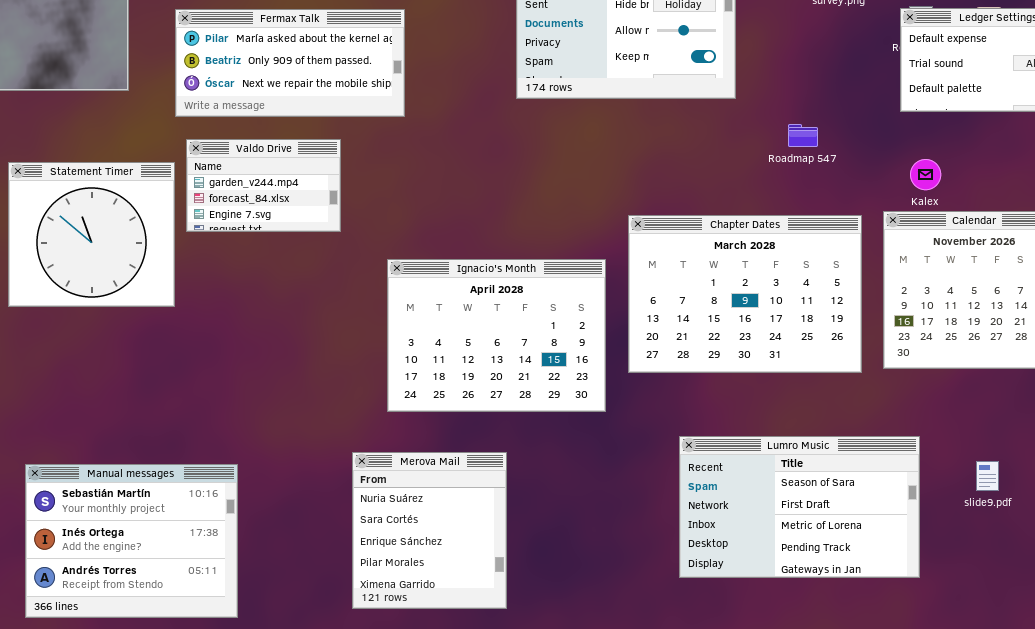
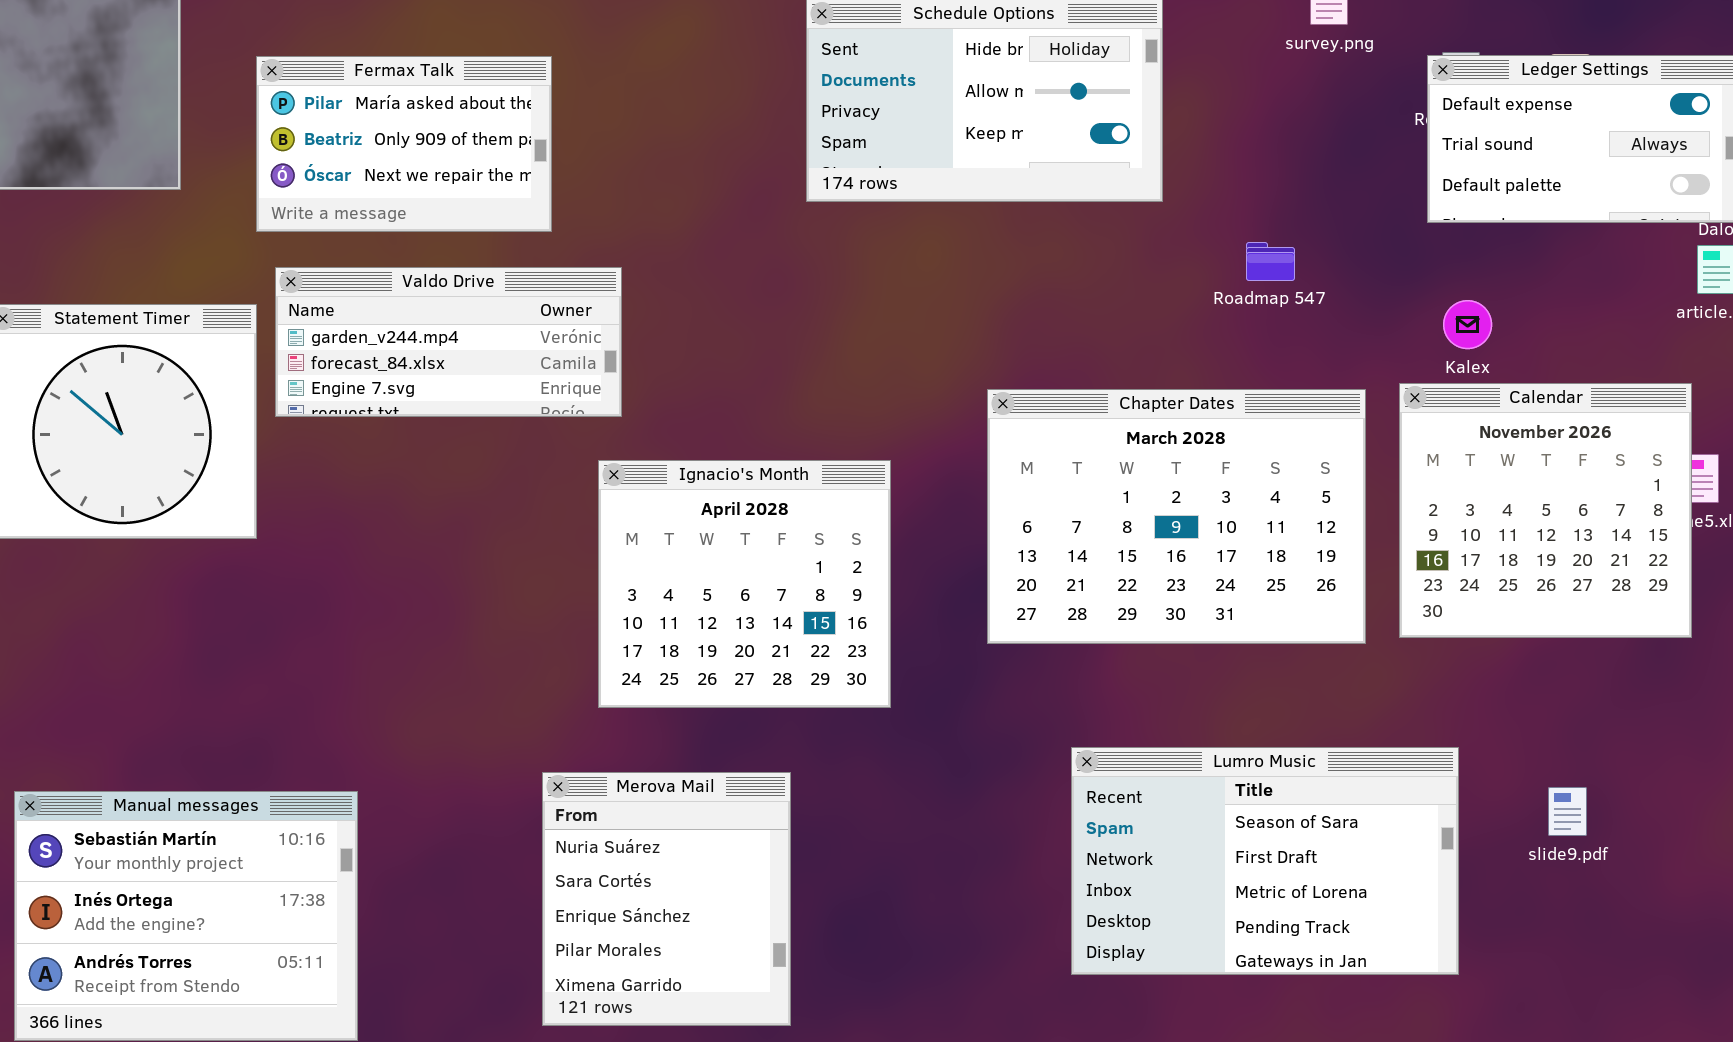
Fermax Talk: [175,9,405,117] -> [256,56,552,232], resized
Valdo Drive: [186,139,341,232] -> [275,267,622,417], resized
Ignacio's Month: [387,259,606,412] -> [598,460,891,708], resized

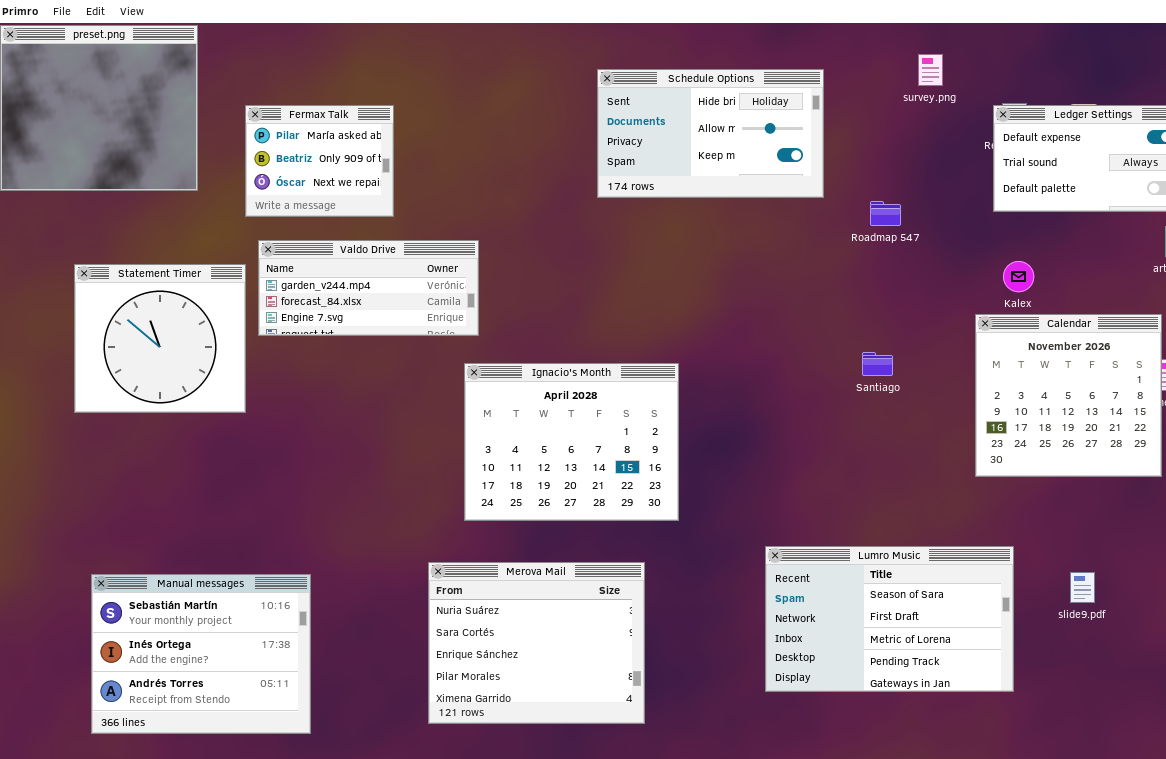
Fermax Talk: [256,56,552,232] -> [245,105,394,217], resized
Roadmap 547: [1246,242,1295,281] -> [870,201,901,226], moved
Chapter Dates: [987,389,1366,644] -> none, closed
Ignacio's Month: [598,460,891,708] -> [464,363,679,521], resized
Merova Mail: [542,772,791,1026] -> [428,562,645,724], resized

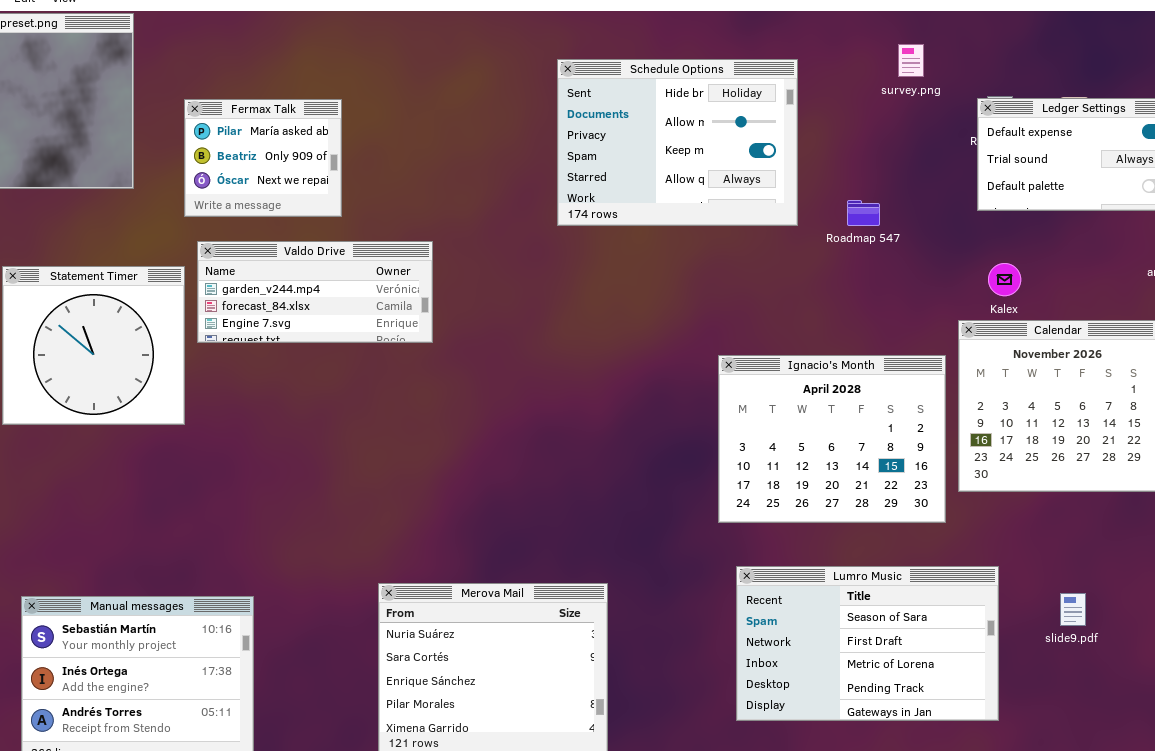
Schedule Options: [597,69,824,198] -> [557,59,798,226], resized
Ignacio's Month: [464,363,679,521] -> [718,355,946,523], moved

